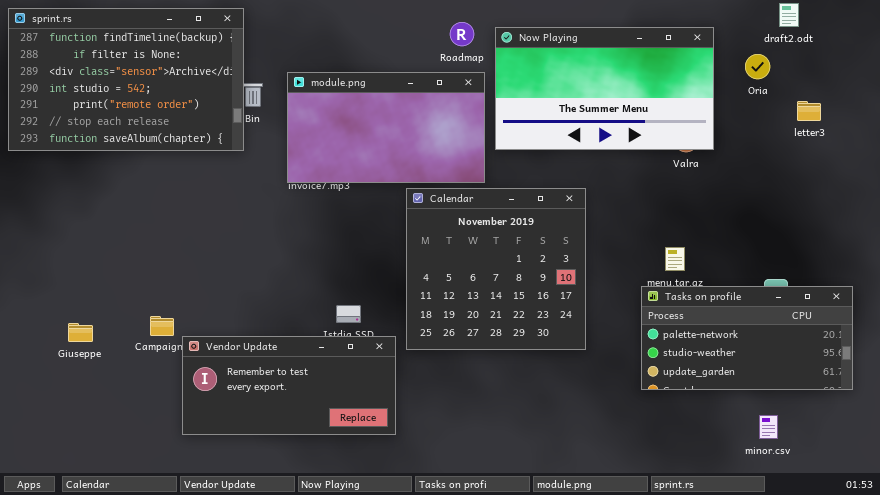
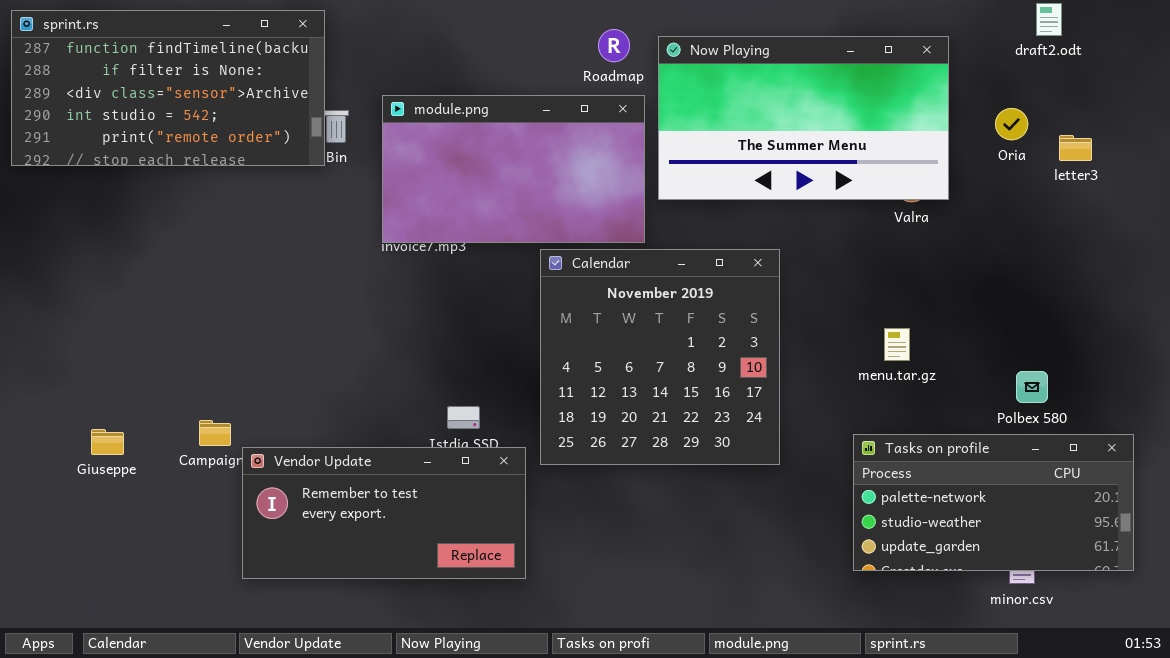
sprint.rs: [8,8,244,151] -> [11,10,325,166], resized
Oria: [745,54,770,79] -> [995,108,1028,140], moved
Tasks on profile: [641,286,853,390] -> [853,434,1134,571], moved

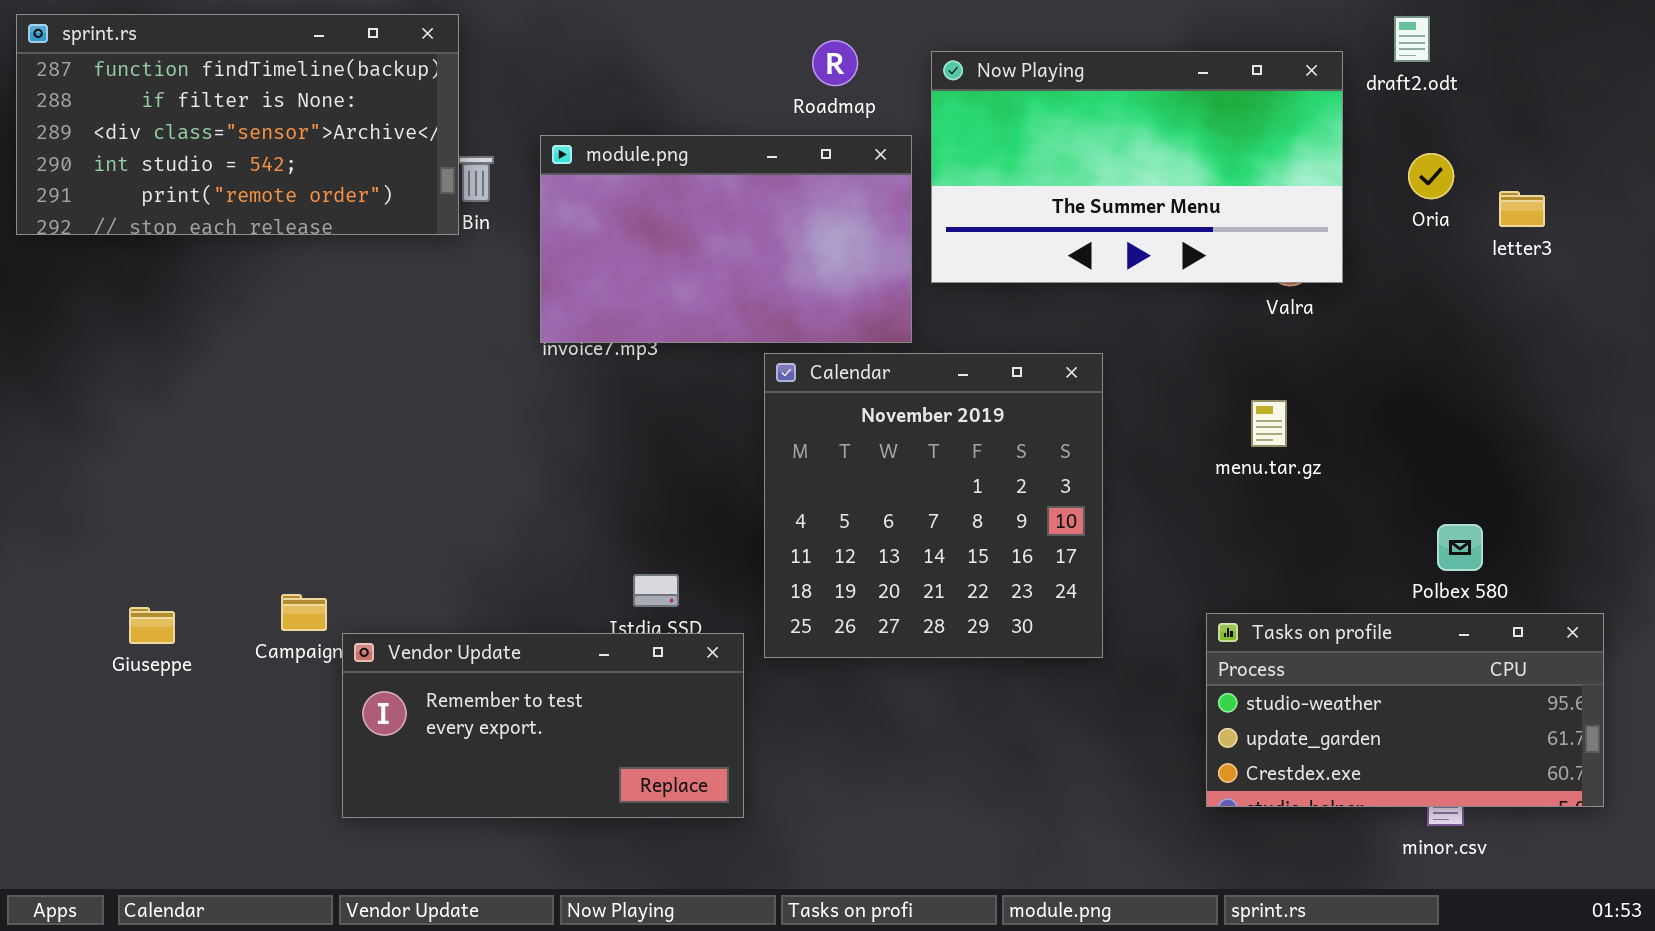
draft2.odt: [1036,3,1062,36] -> [1394,16,1430,62], moved
Roadmap: [598,29,630,62] -> [812,40,858,86], moved
menu.tar.gz: [884,328,910,361] -> [1251,400,1287,447], moved
Tasks on profile: [853,434,1134,571] -> [1206,613,1604,807], scrolled down 1 row

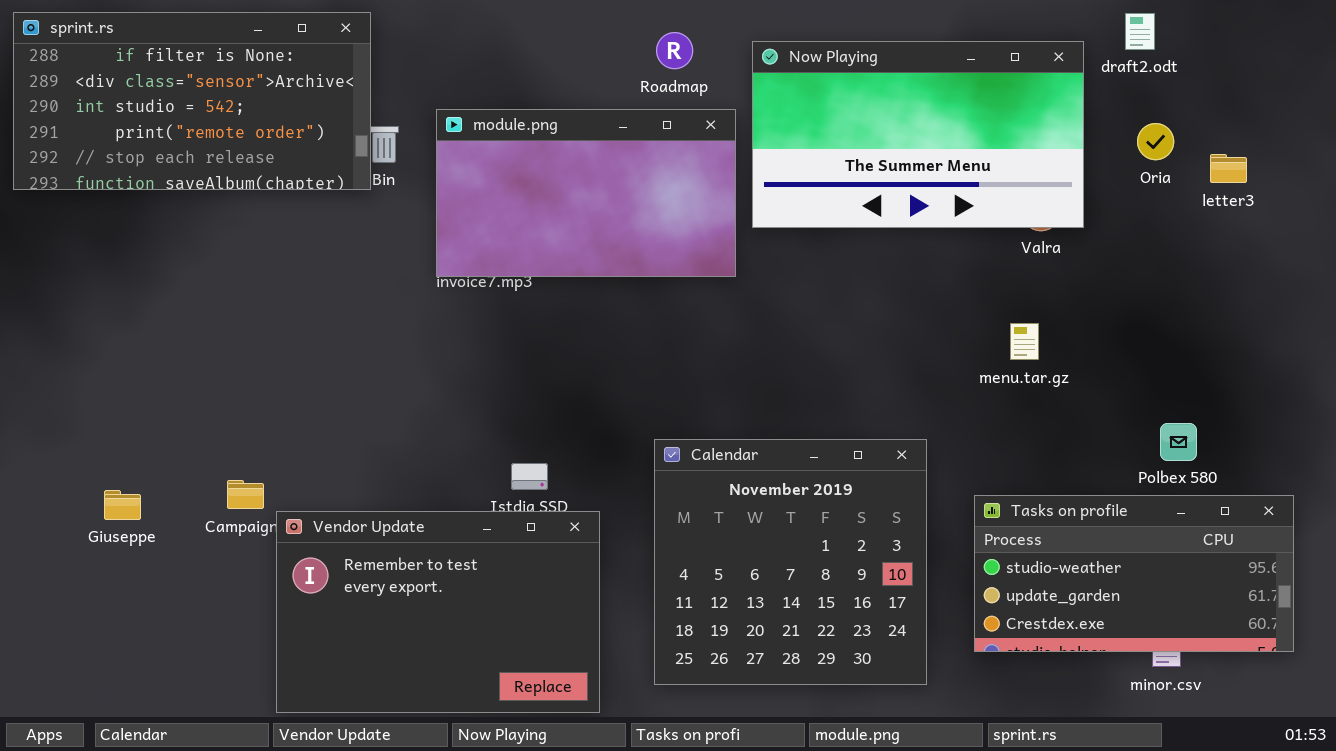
sprint.rs: [16,14,459,235] -> [13,12,371,190], scrolled down 1 row
Calendar: [764,353,1103,658] -> [654,439,927,685], moved
Vendor Update: [342,633,744,818] -> [276,511,600,713], resized

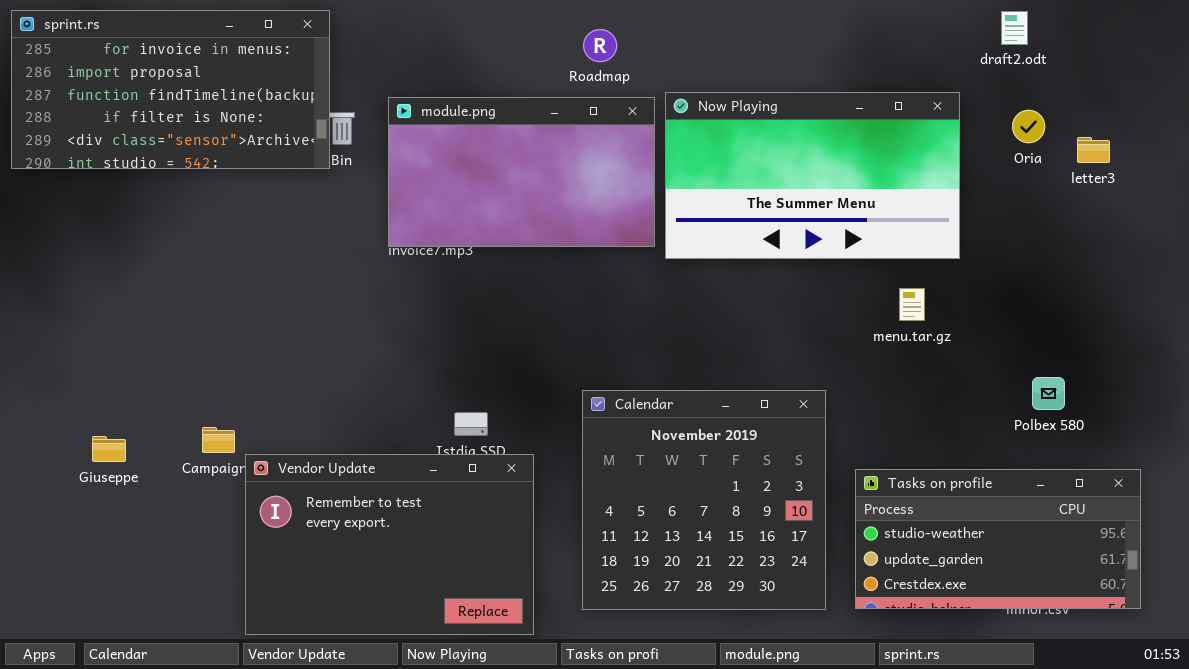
sprint.rs: [13,12,371,190] -> [11,10,330,169], scrolled up 3 rows
Now Playing: [752,41,1084,228] -> [665,92,960,259], moved
Tasks on profile: [974,495,1294,652] -> [855,469,1141,609], moved

